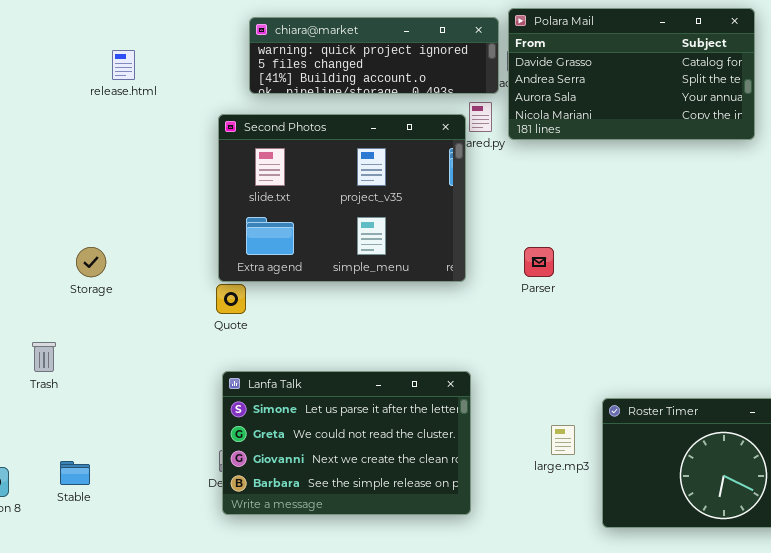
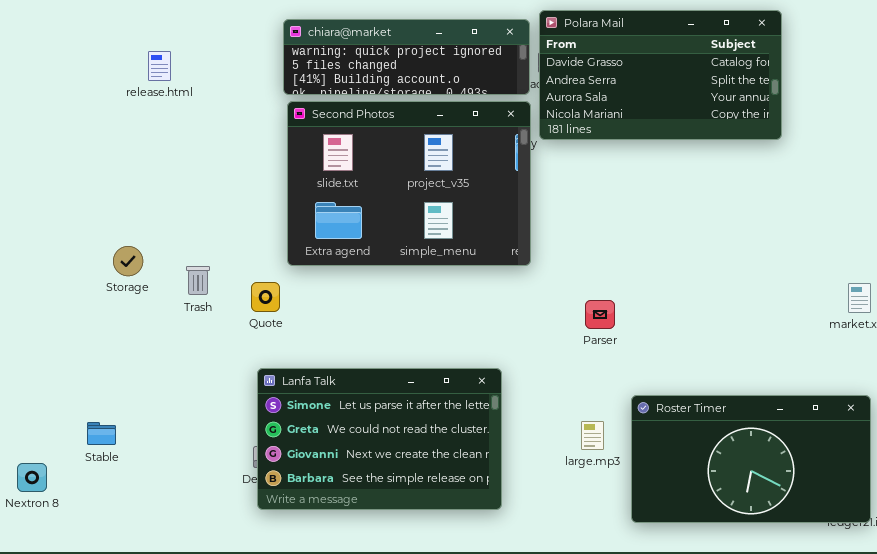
Second Photos: [218,114,466,282] -> [287,101,531,266], moved
Parser: [524,247,554,277] -> [585,300,615,329], moved
Trash: [32,342,56,372] -> [186,266,210,295], moved
Stable: [60,461,90,485] -> [87,422,116,445], moved

